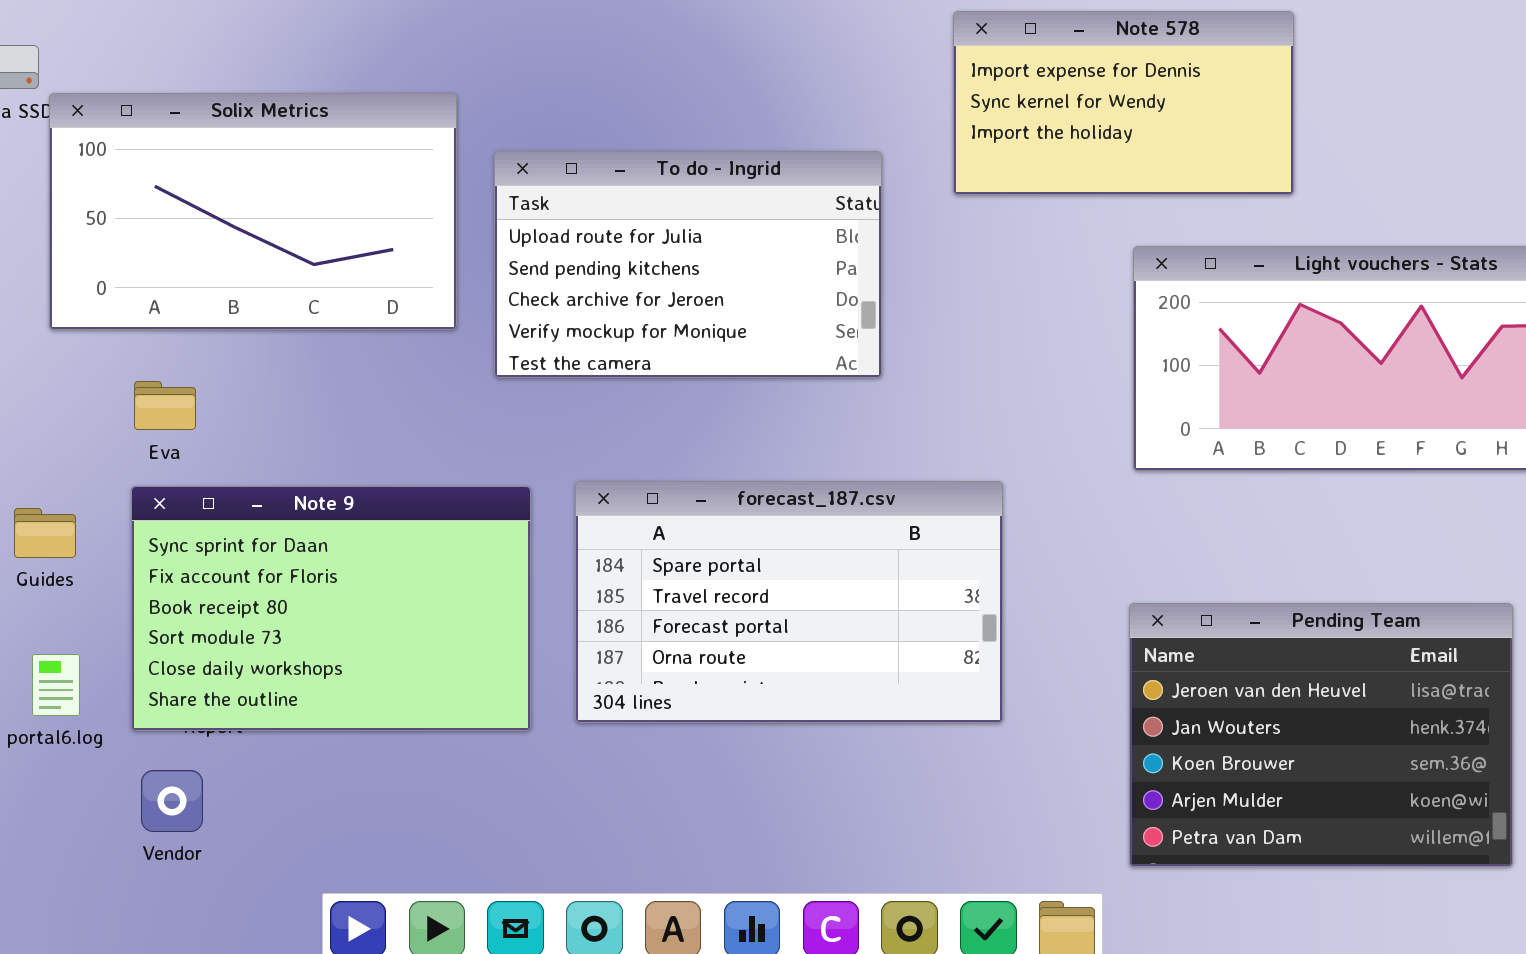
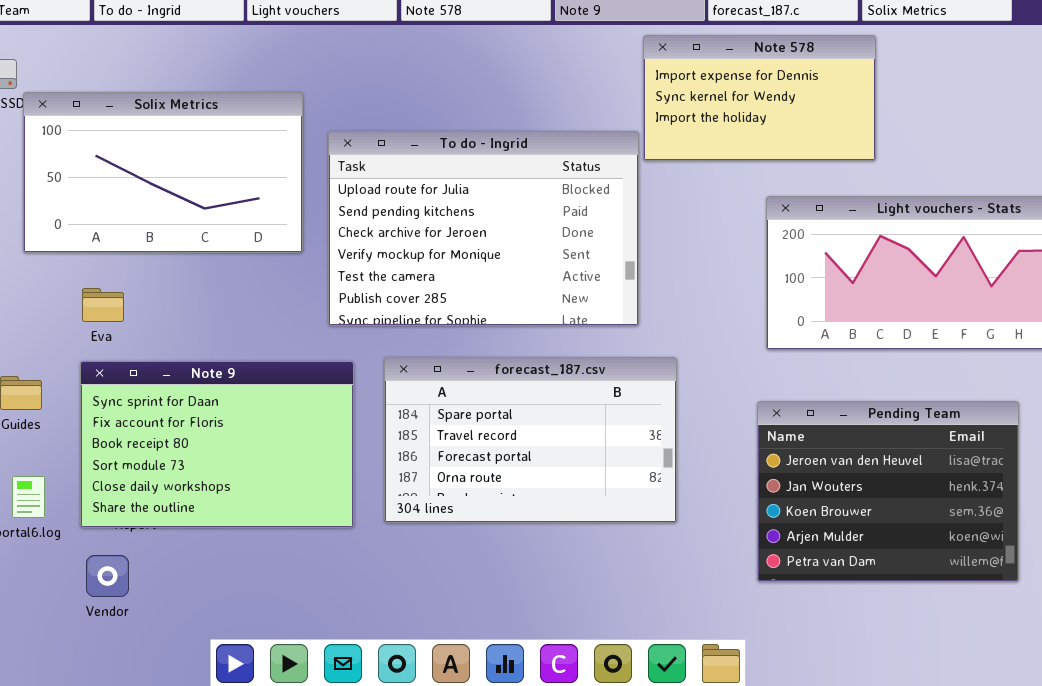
To do - Ingrid: [494,151,882,378] -> [328,131,639,326], resized
Pending Team: [1129,603,1513,867] -> [757,401,1019,582], moved

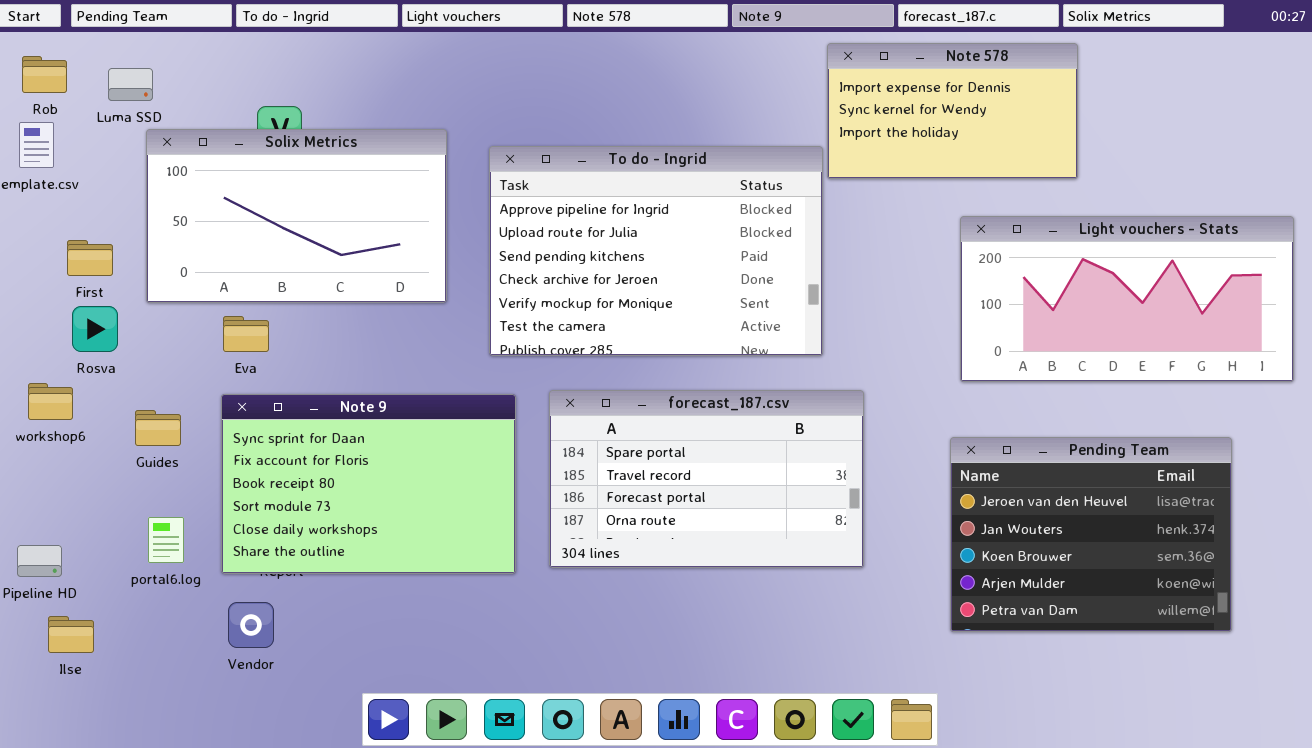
Solix Metrics: [23,92,303,253] -> [146,129,447,303], moved
To do - Ingrid: [328,131,639,326] -> [489,146,823,356], scrolled up 1 row

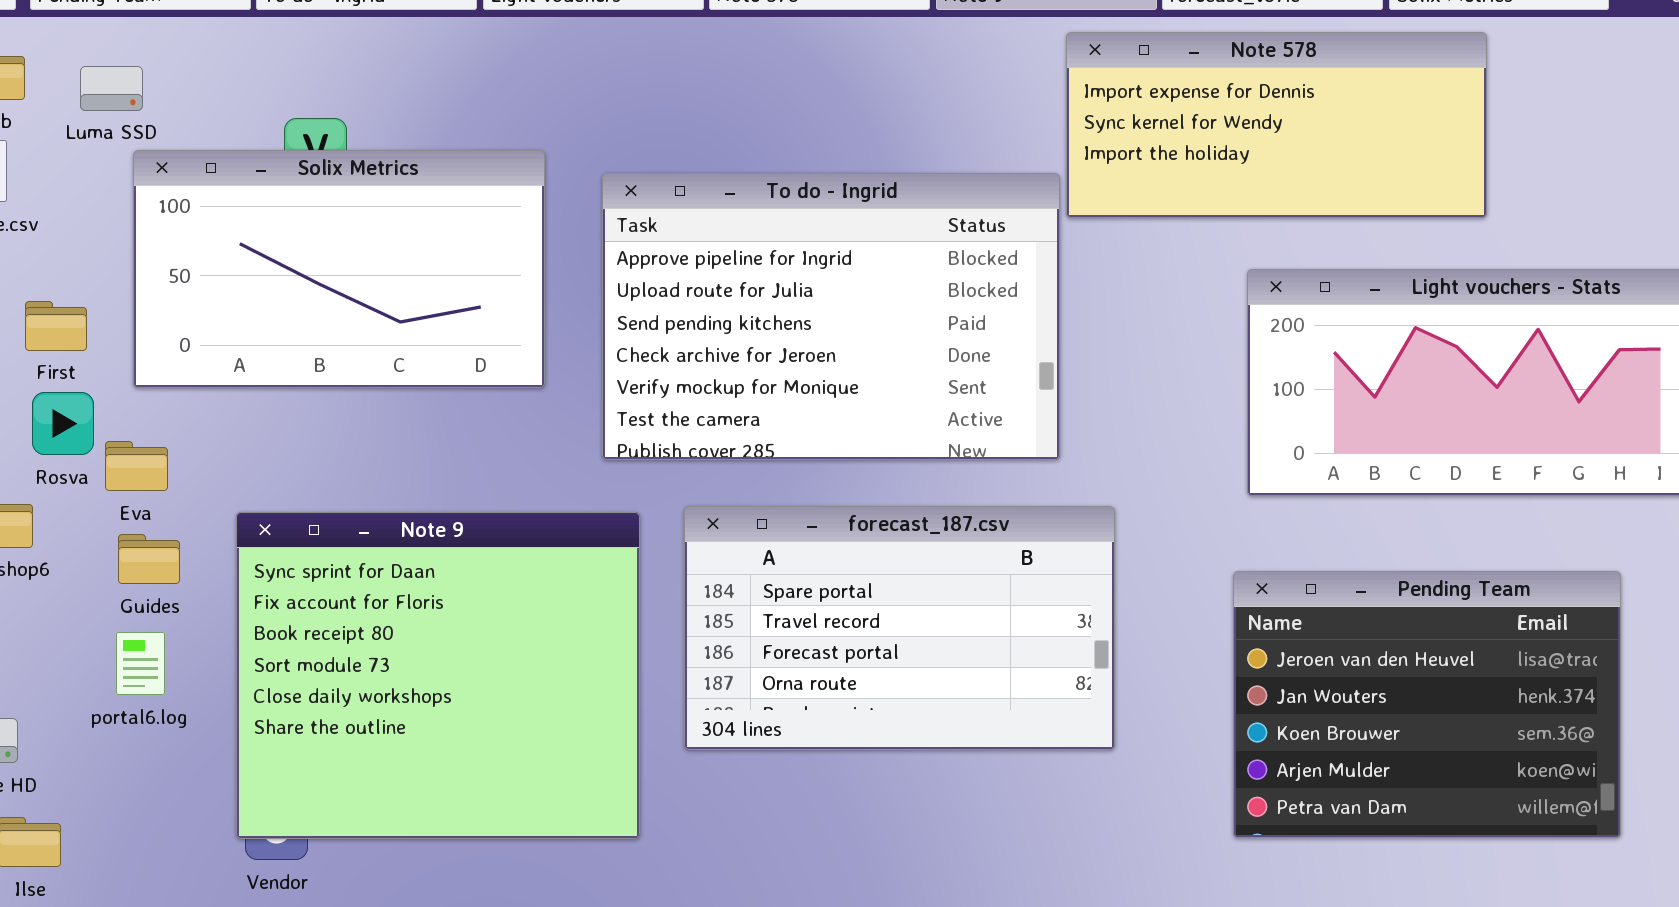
Note 578: [827,43,1078,179] -> [1066,32,1487,218], resized
Eva: [223,316,269,352] -> [105,441,168,491], moved
Note 9: [221,394,516,574] -> [236,512,640,839], resized
portal6.log: [148,517,184,563] -> [116,632,165,695], moved

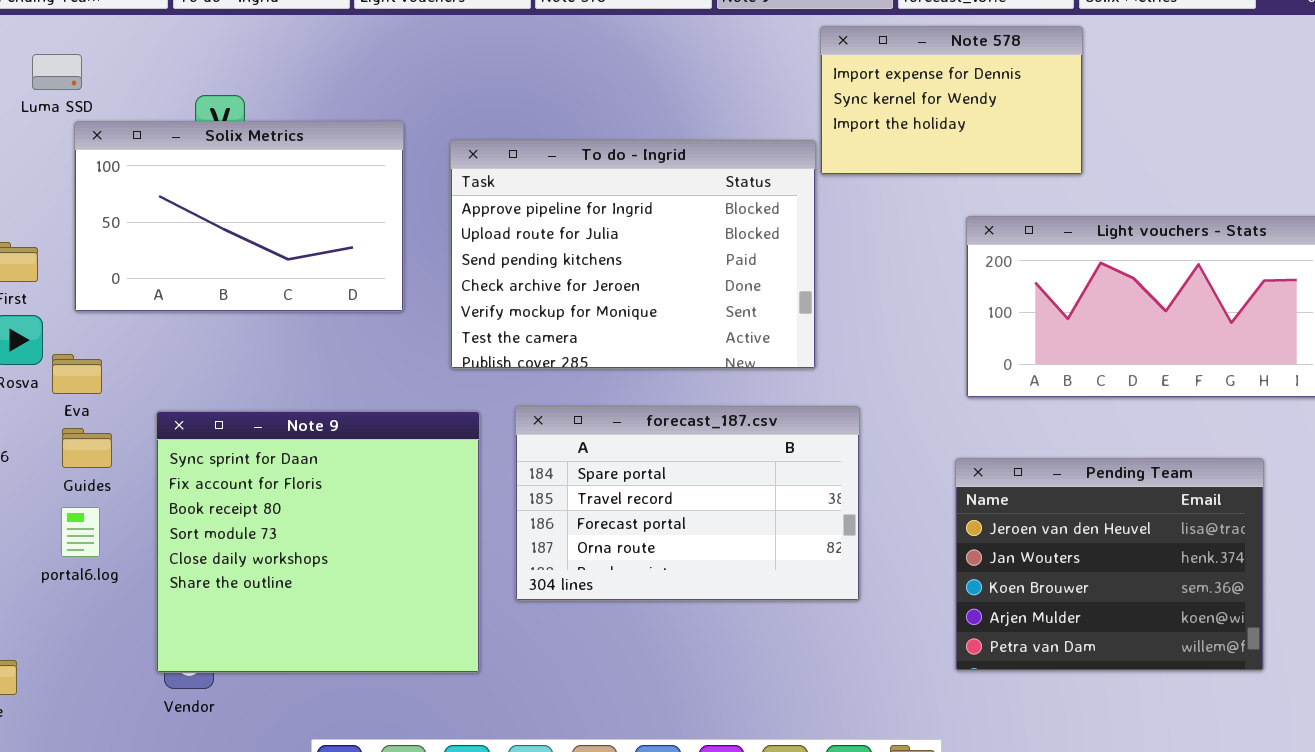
Note 578: [1066,32,1487,218] -> [820,26,1083,175], resized

